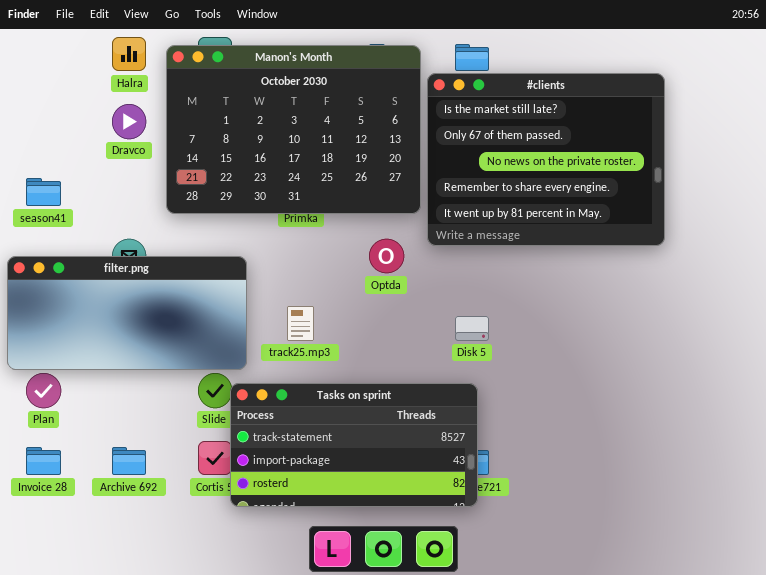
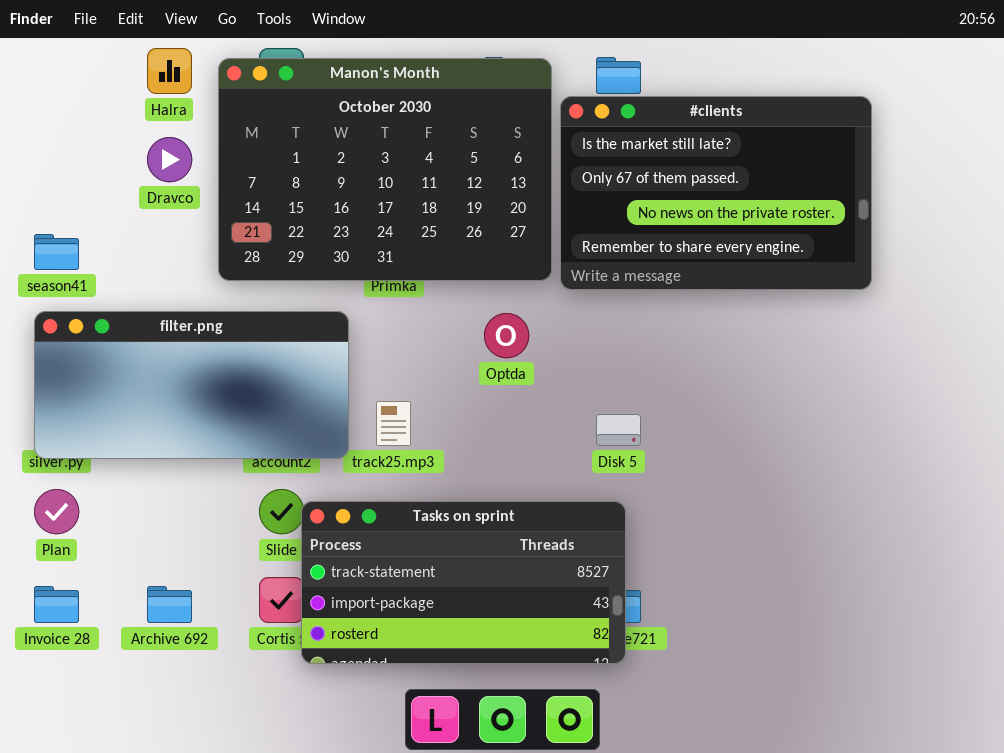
#clients: [427,73,665,246] -> [560,96,872,290], resized
filter.png: [7,256,247,370] -> [34,311,349,459], moved

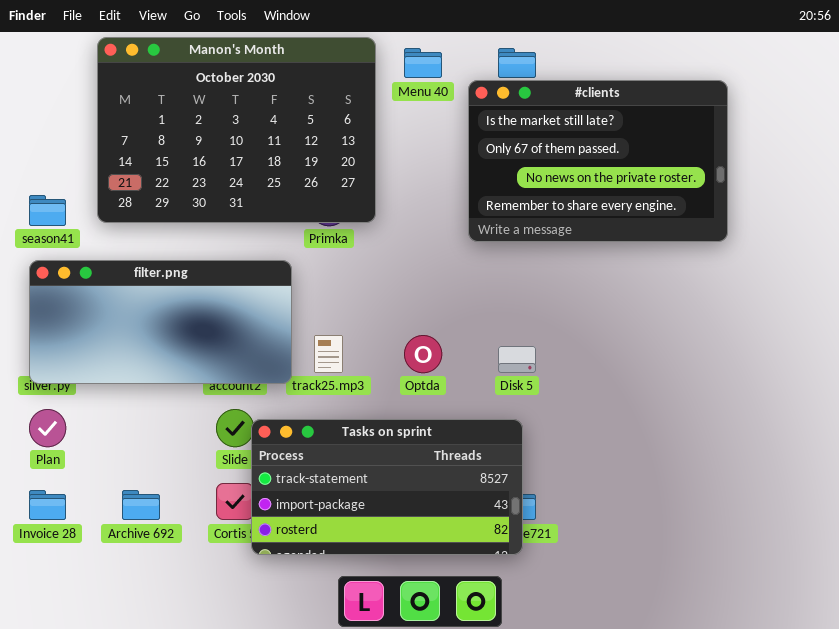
Manon's Month: [218,58,552,281] -> [97,37,376,223], moved
Optda: [484,313,529,358] -> [404,335,442,373], moved

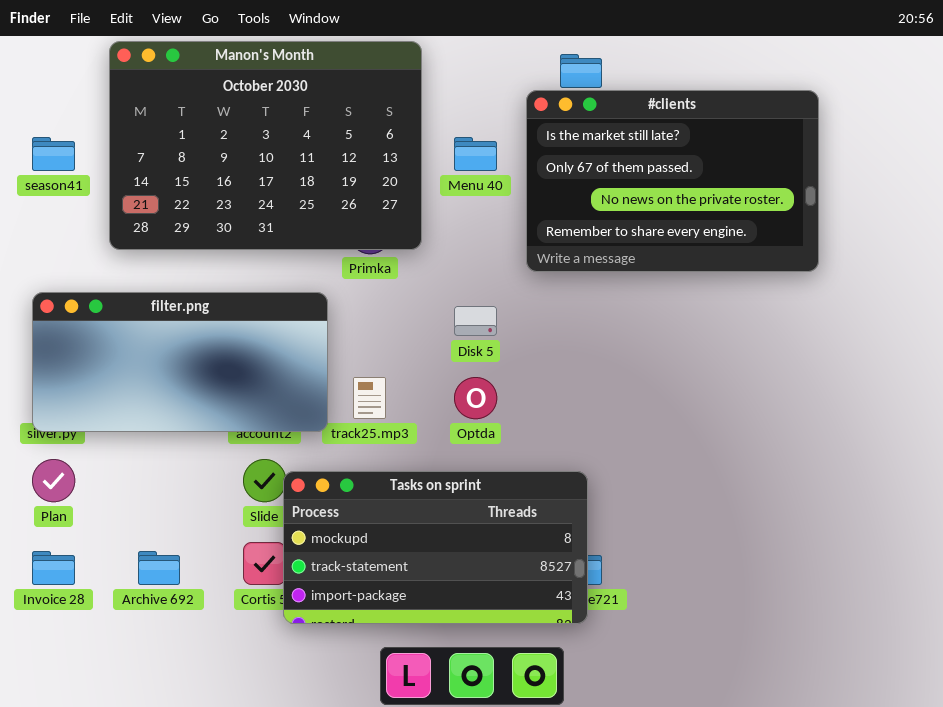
Menu 40: [404,48,442,78] -> [454,137,497,171], moved
season41: [29,195,66,226] -> [32,137,75,171], moved
Disk 5: [498,346,536,373] -> [454,306,497,336], moved
Tasks on sprint: [251,419,523,555] -> [283,471,588,624], scrolled up 1 row

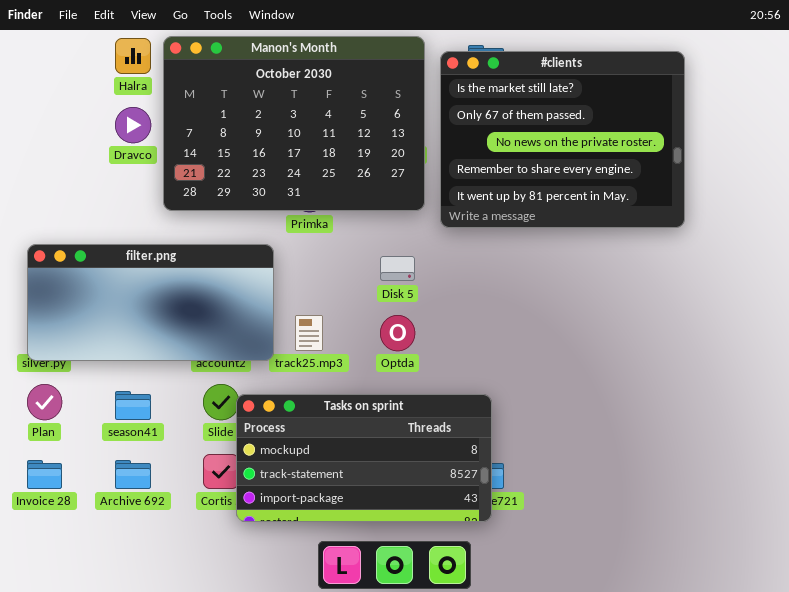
Manon's Month: [109,41,422,250] -> [163,36,425,211], moved
#clients: [526,90,819,272] -> [440,51,685,228], resized
season41: [32,137,75,171] -> [115,391,151,420], moved

